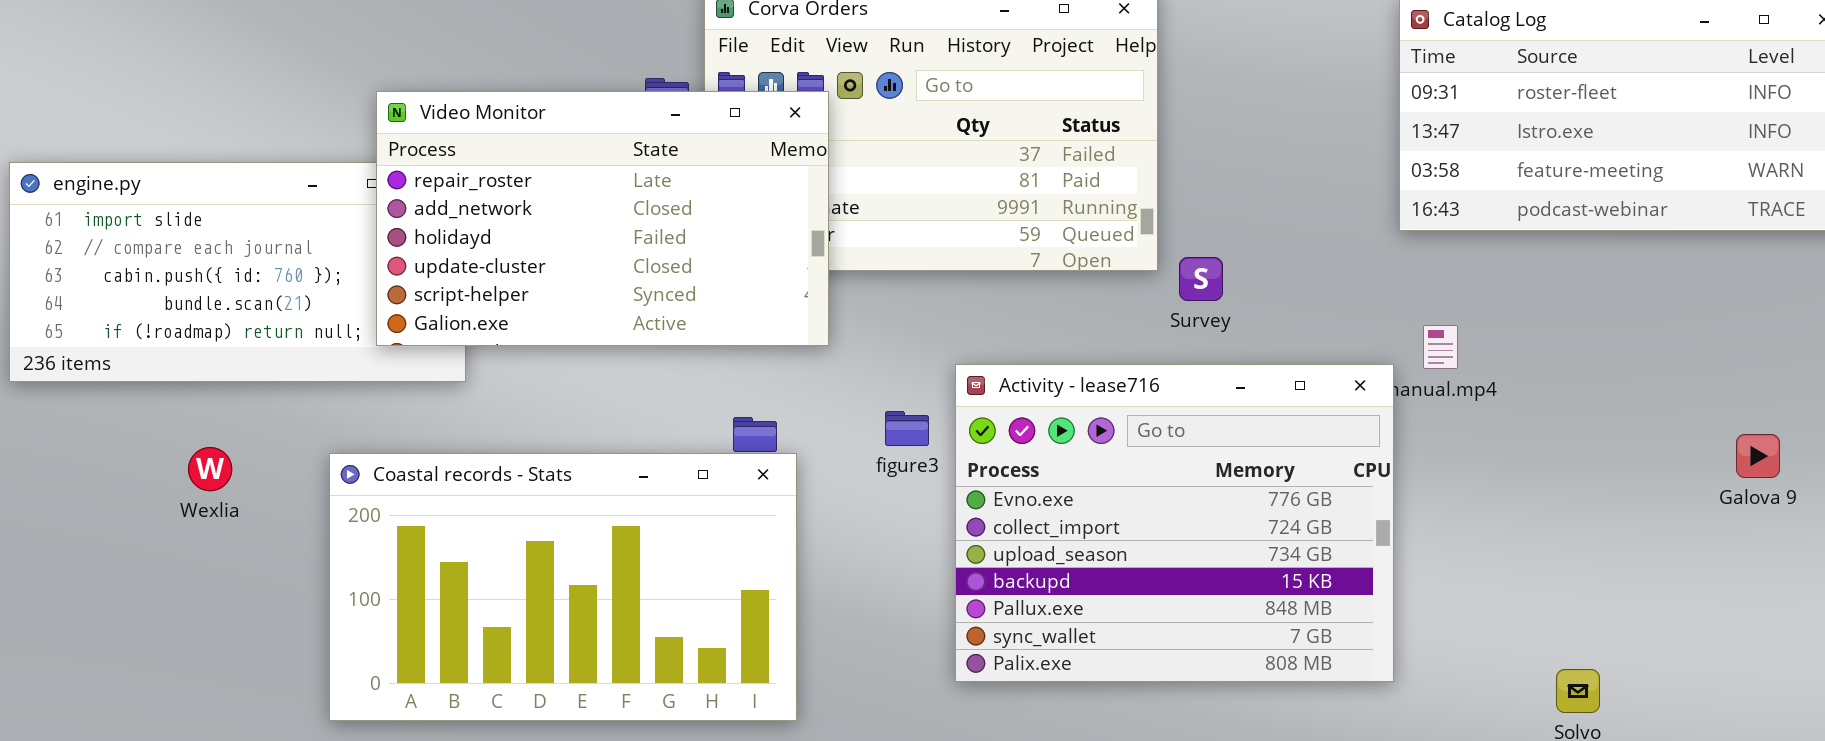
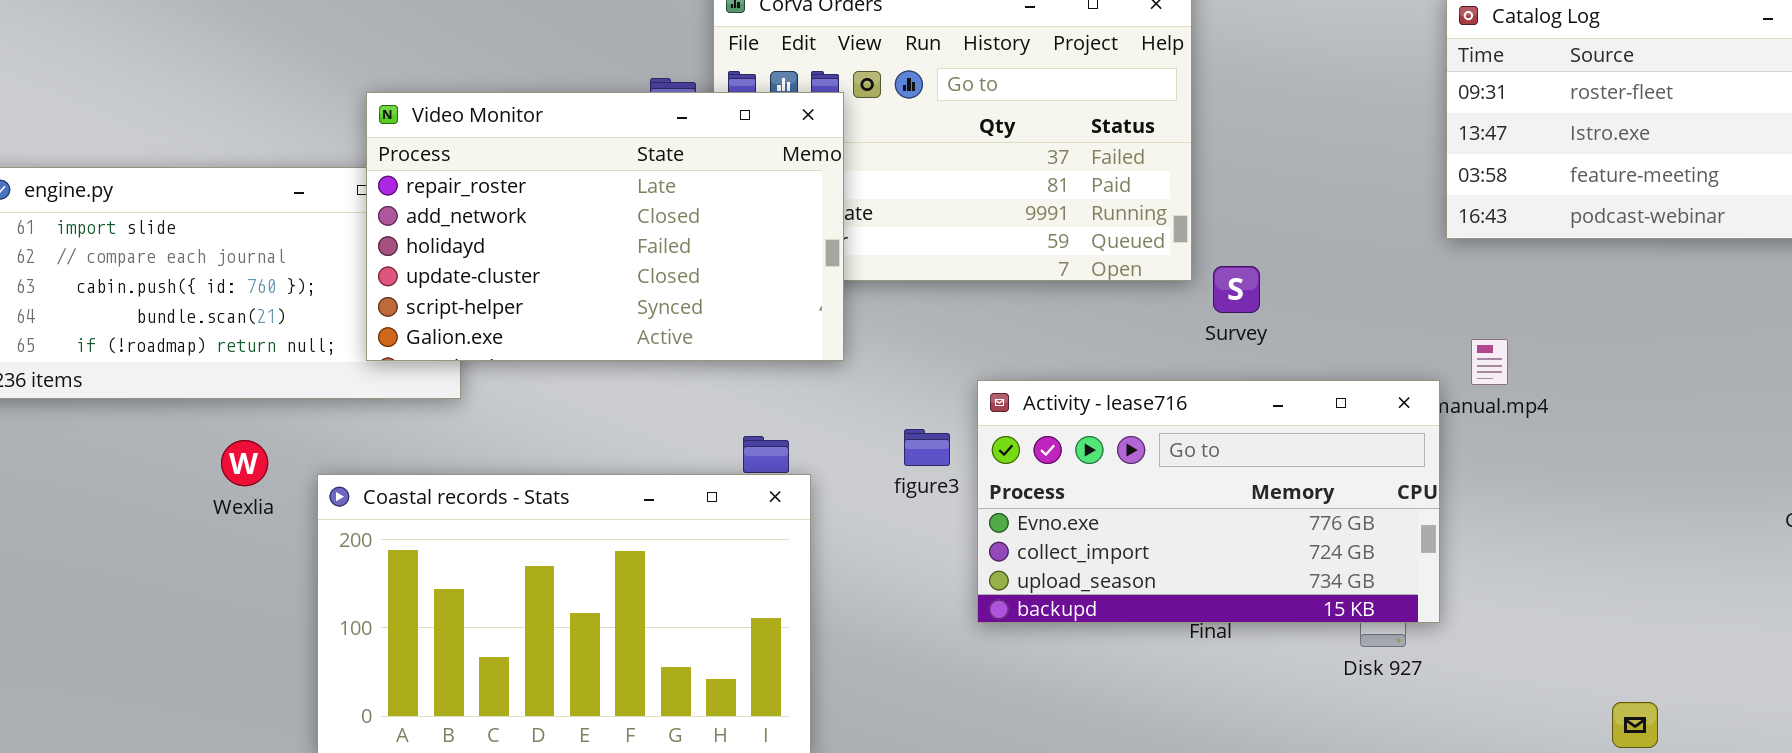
Activity - lease716: [955,364,1394,682] -> [977,380,1440,623], resized
Wexlia: [188,447,232,491] -> [221,440,268,486], moved

